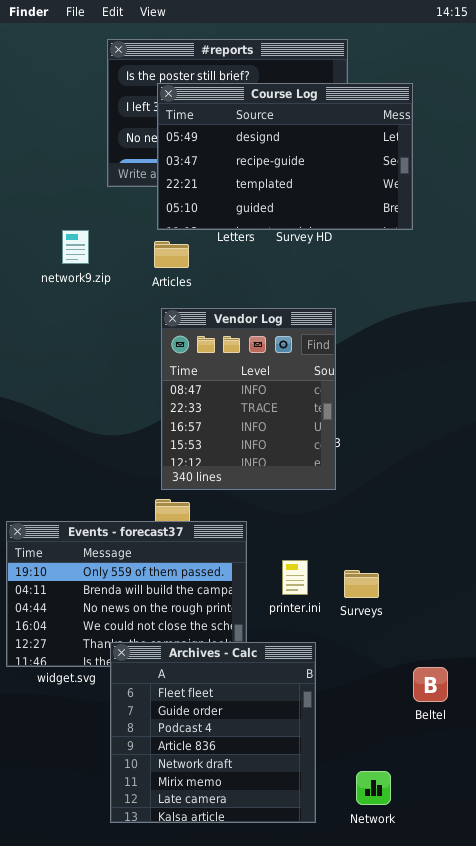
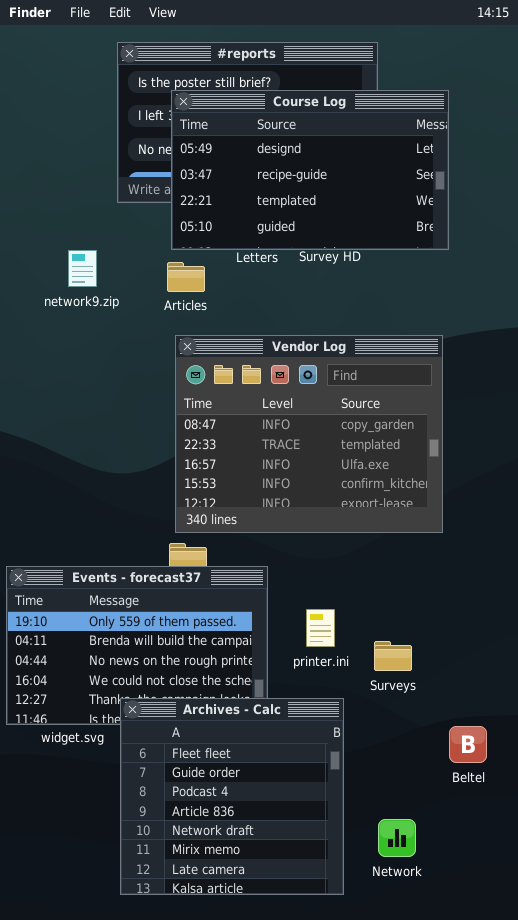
Vendor Log: [161,308,336,490] -> [175,335,443,533], resized
Surveys: [344,570,379,598] -> [374,641,412,671], moved
Network: [356,771,391,805] -> [378,819,416,857], moved

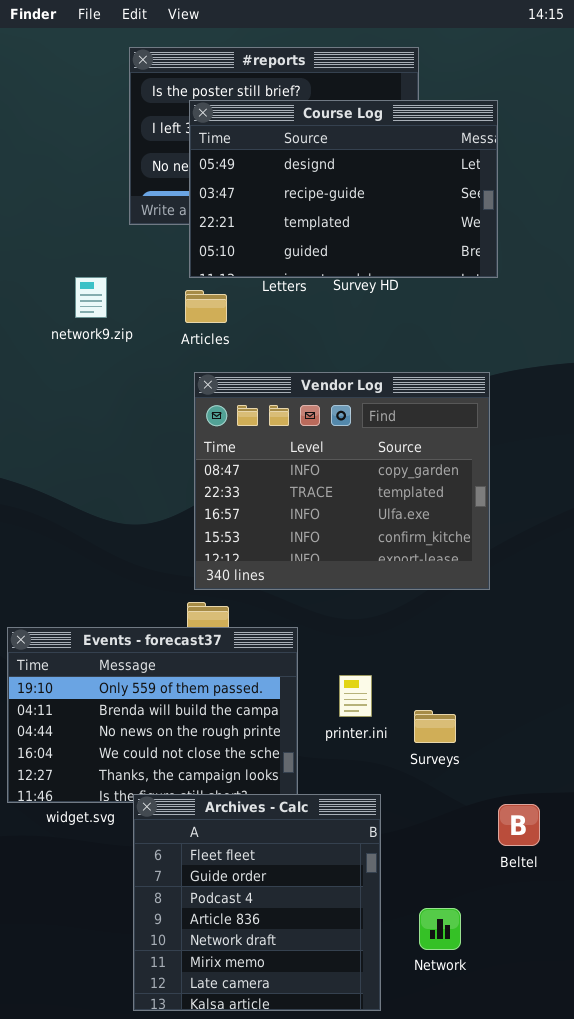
Archives - Calc: [120,698,344,895] -> [133,794,381,1011], moved

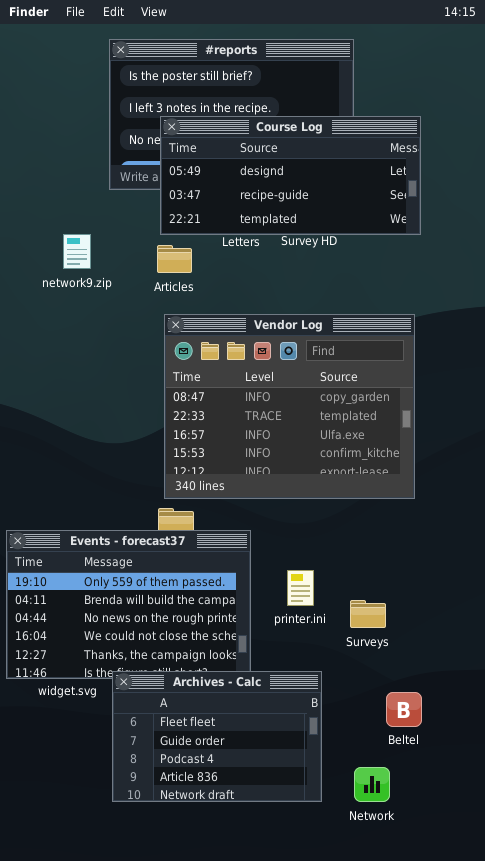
Course Log: [189,100,498,278] -> [160,116,421,235], resized
Archives - Calc: [133,794,381,1011] -> [112,671,322,802], resized
Beltel: [498,804,540,846] -> [386,692,422,727], moved

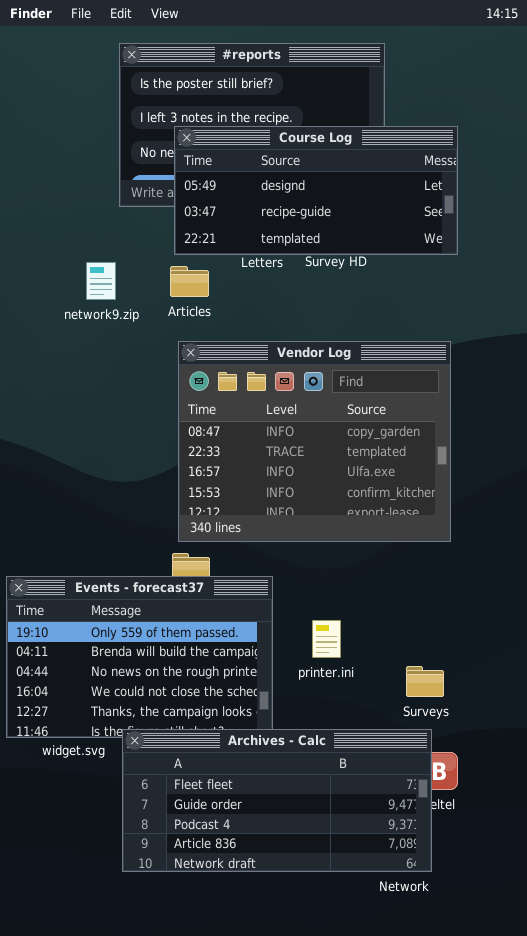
network9.zip: [63,234,91,269] -> [86,262,116,300], moved
Surveys: [350,600,386,628] -> [406,666,444,697], moved
Archives - Calc: [112,671,322,802] -> [122,729,432,872], resized

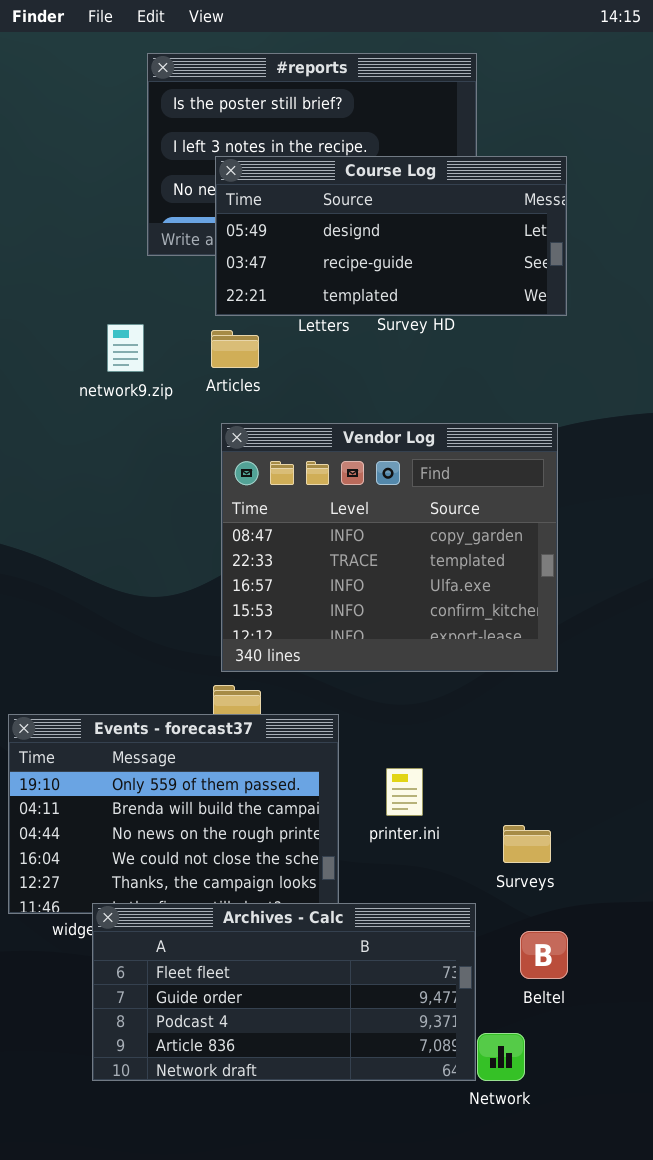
Archives - Calc: [122,729,432,872] -> [92,903,476,1081], moved

